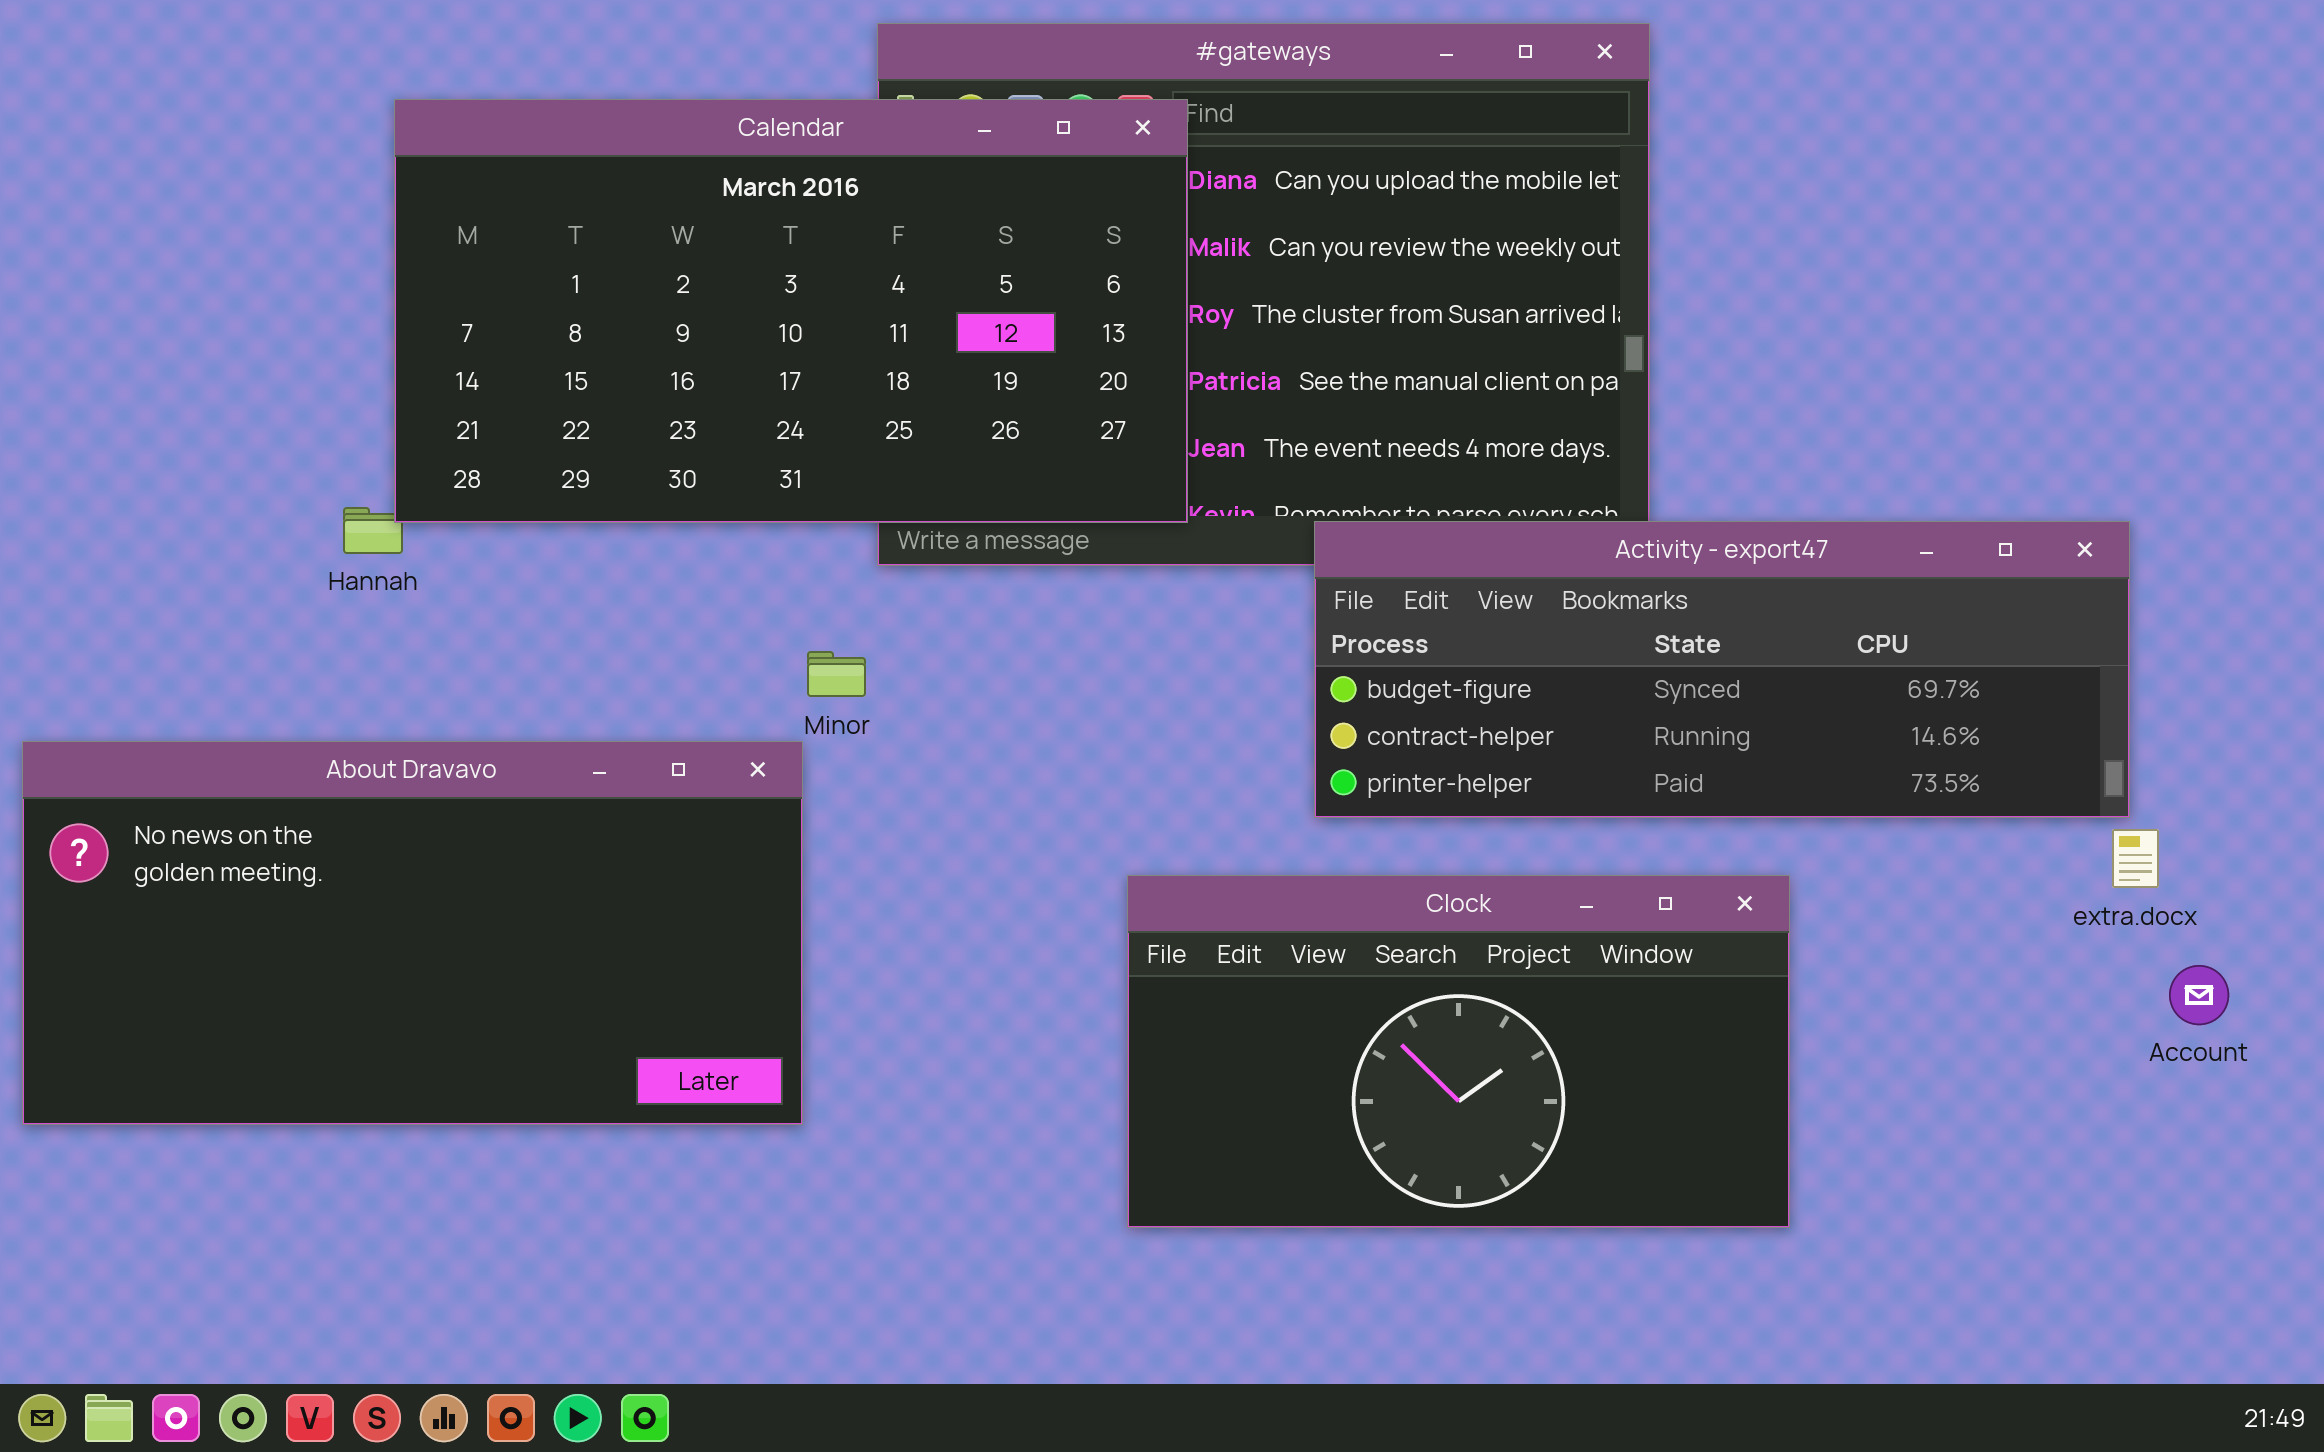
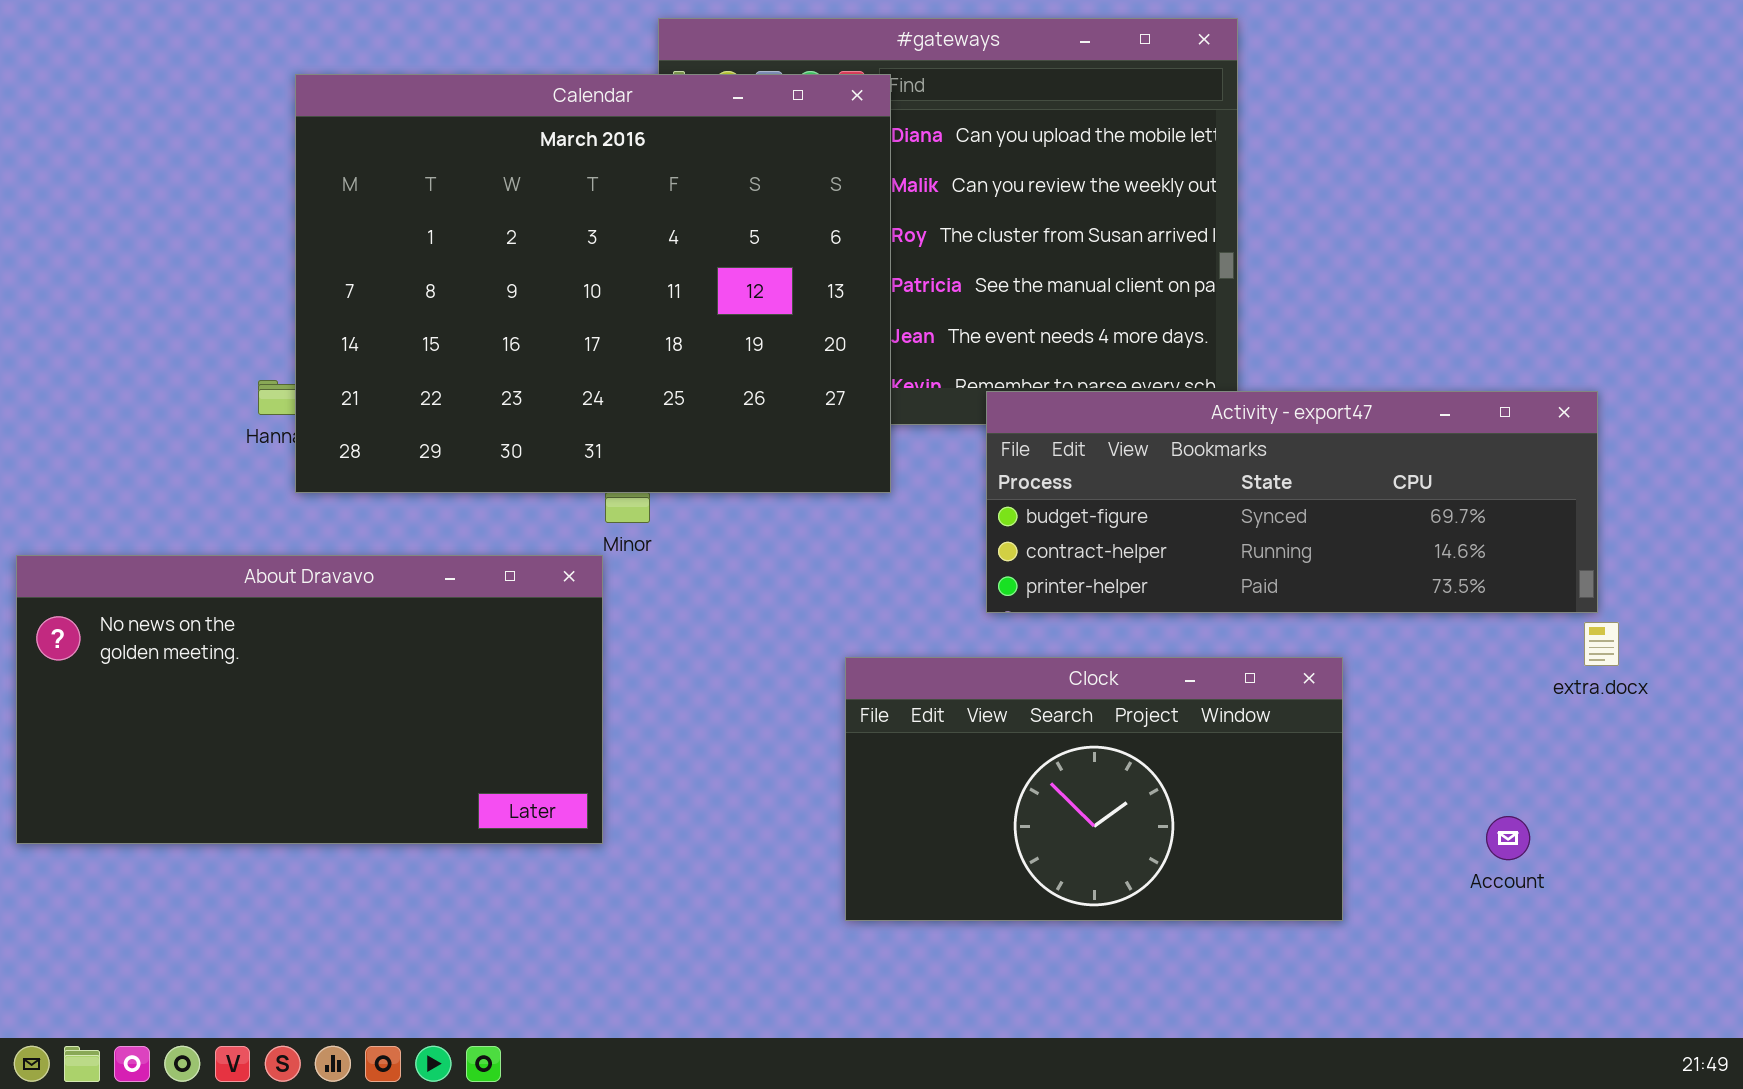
Calendar: [394,99,1188,523] -> [295,74,891,493], resized
Account: [2169,965,2229,1025] -> [1486,816,1530,860], moved

